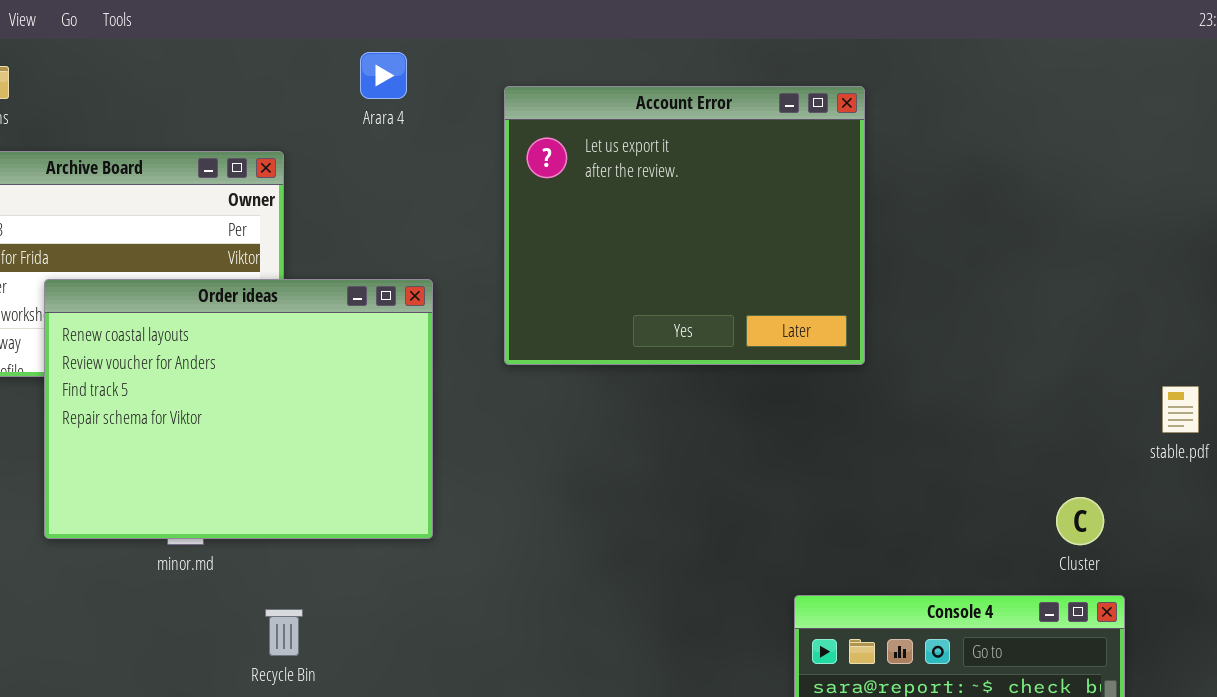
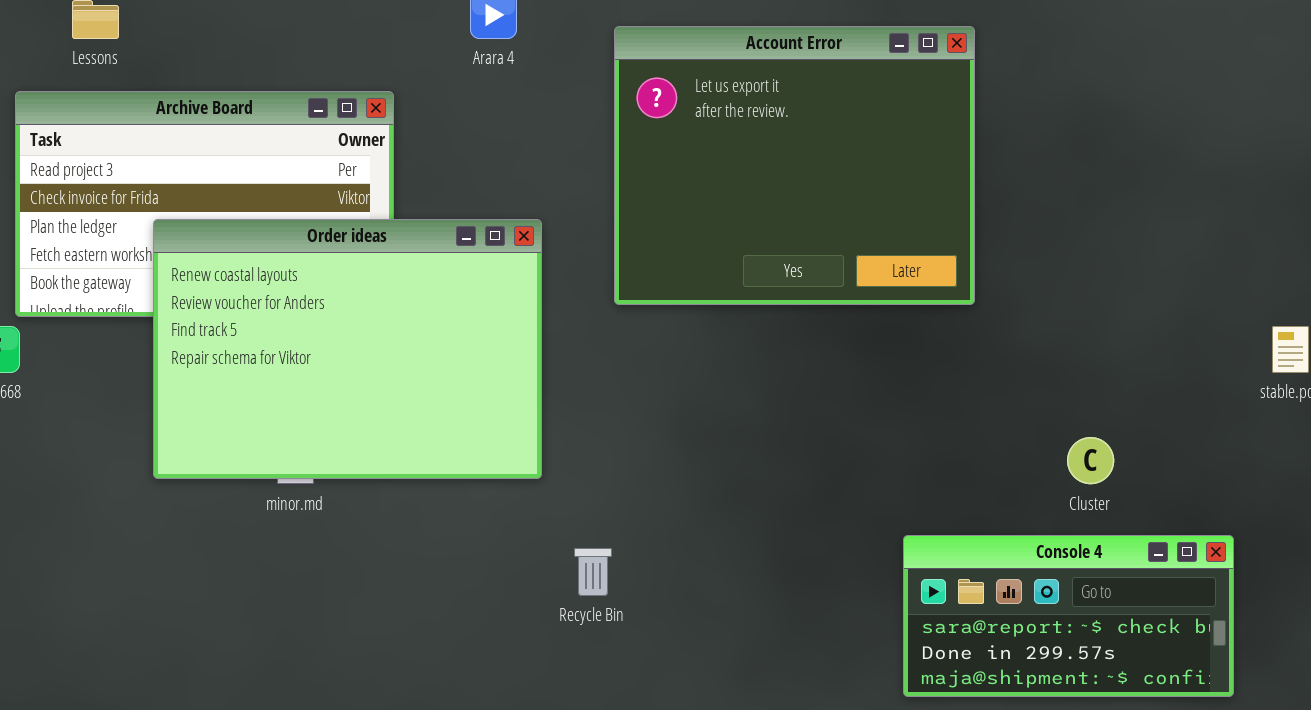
Cluster: [1056,497,1104,545] -> [1067,437,1114,484], moved
Recycle Bin: [265,609,303,656] -> [574,548,612,596], moved

